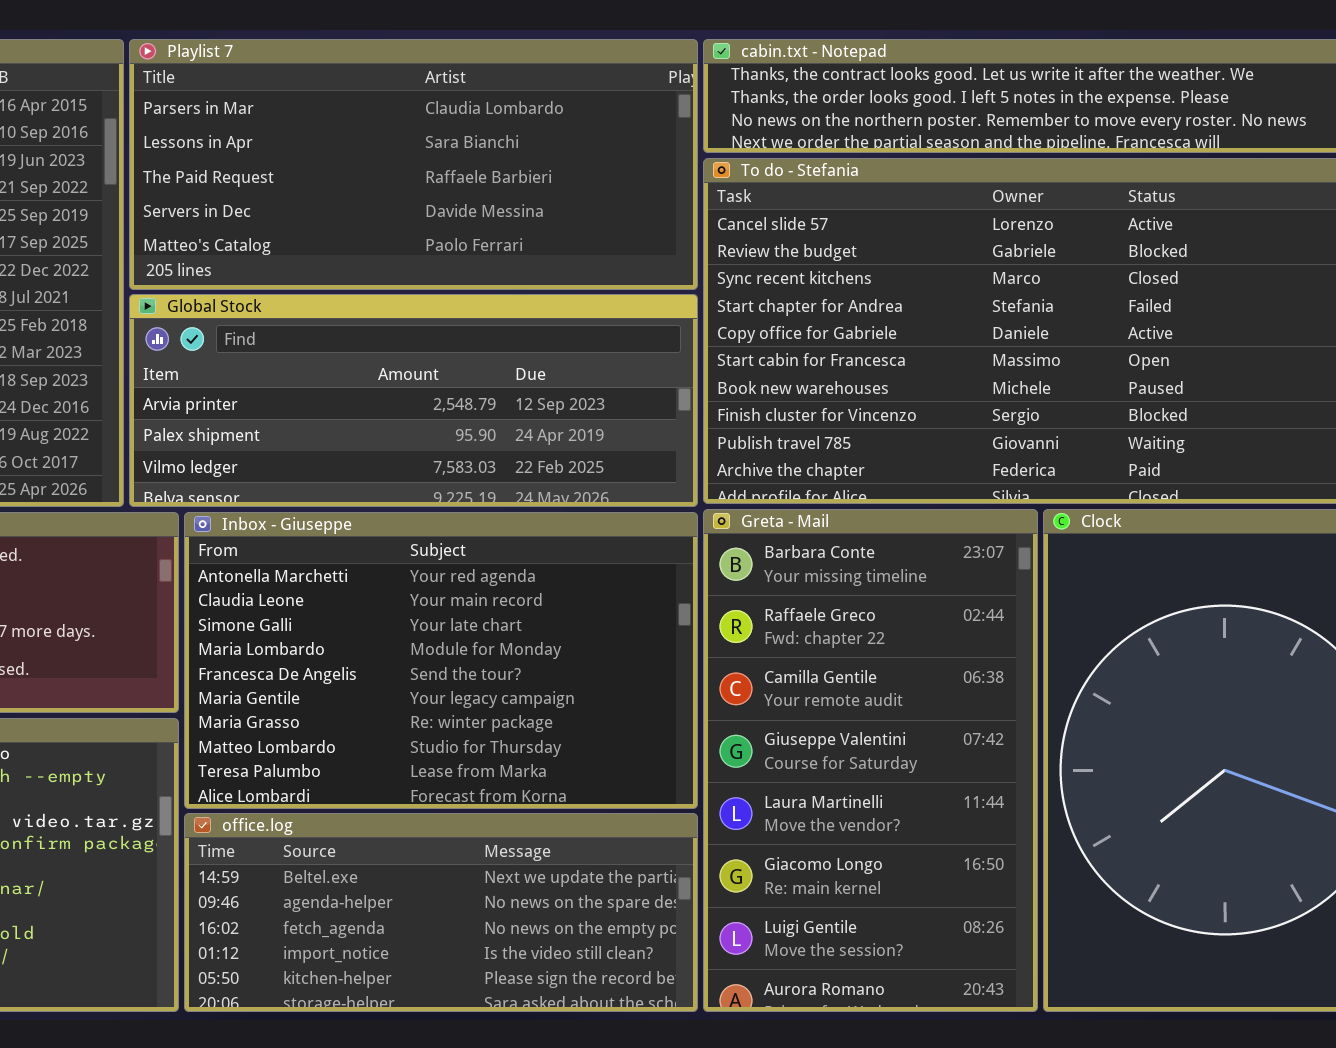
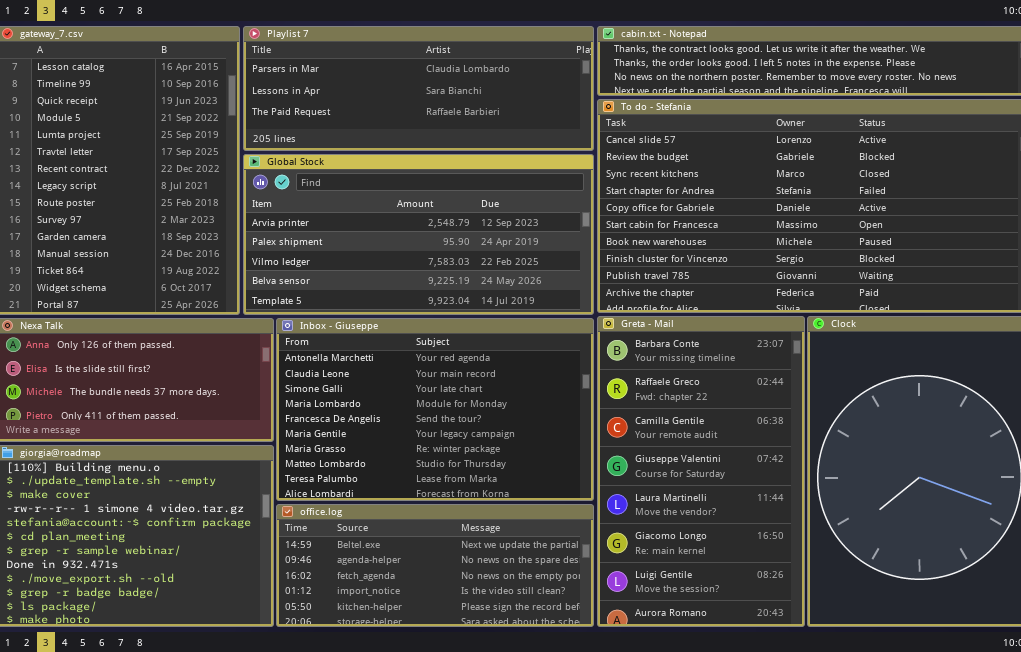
Playlist 7: [129,39,698,290] -> [243,26,594,151], resized
Global Stock: [129,294,698,507] -> [243,154,594,315], resized

